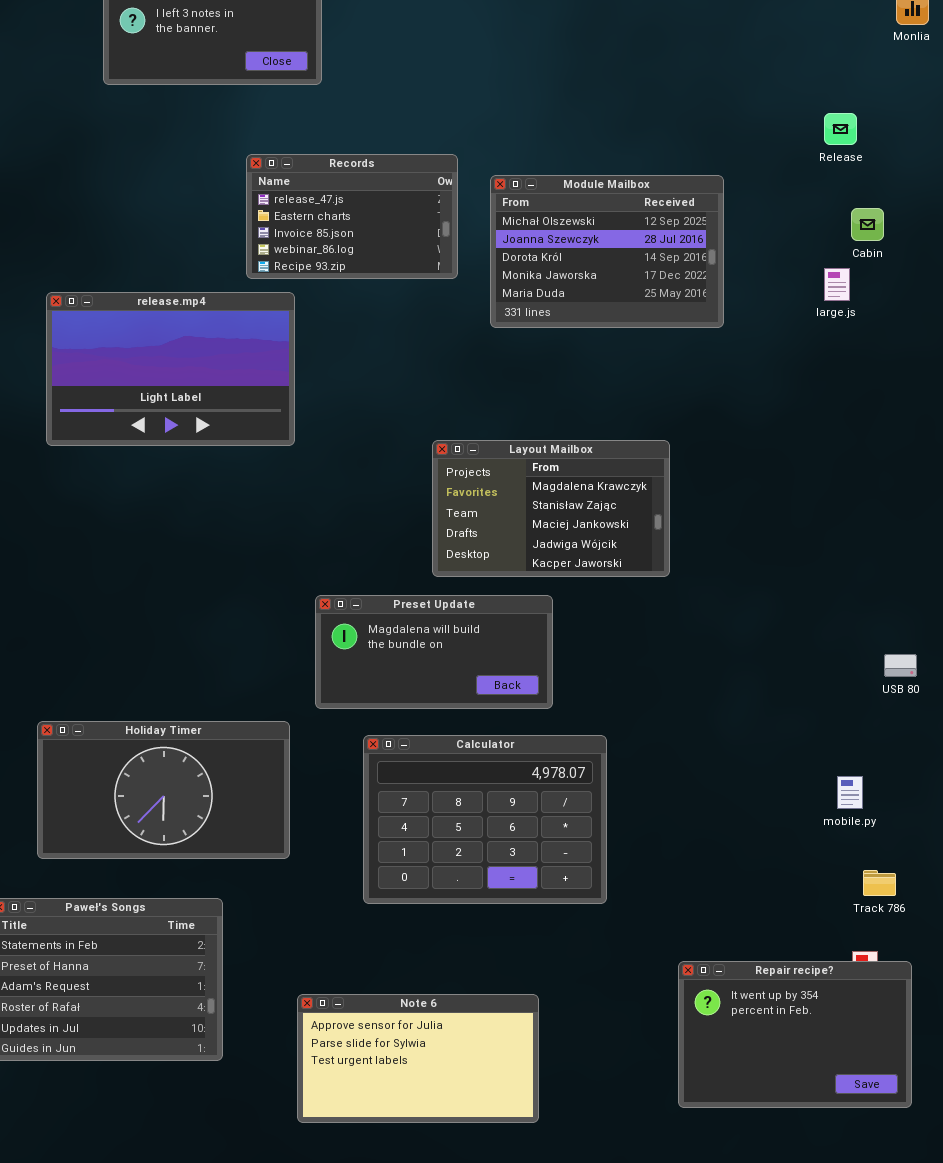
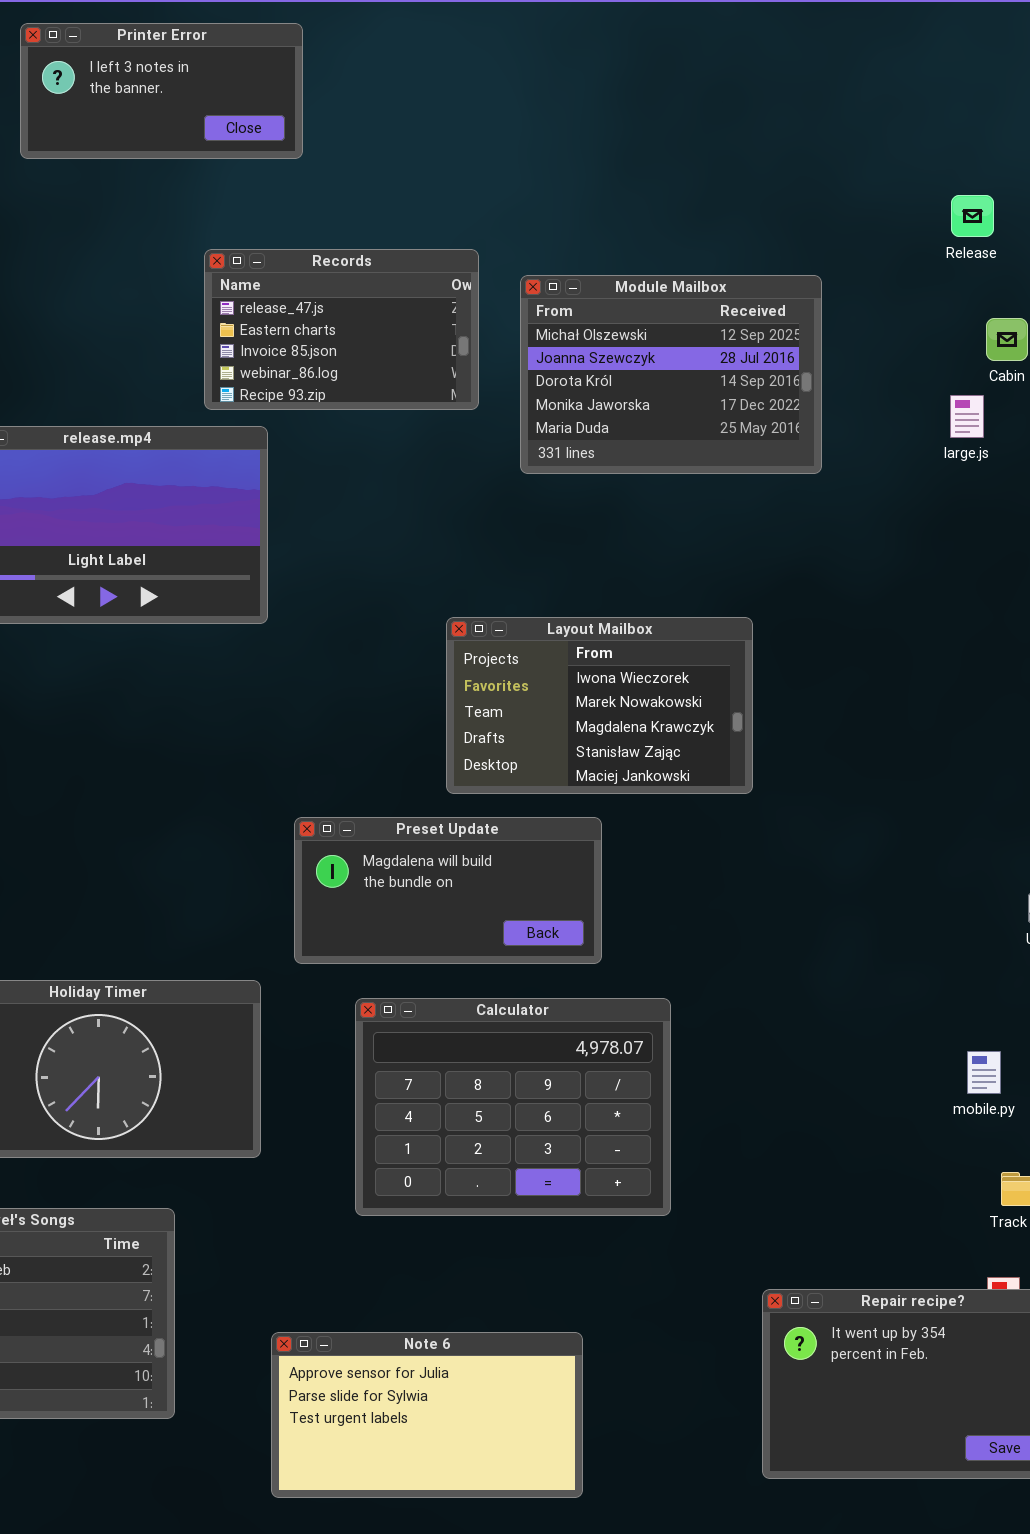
Layout Mailbox: [432,440,670,577] -> [446,617,753,794], scrolled up 2 rows

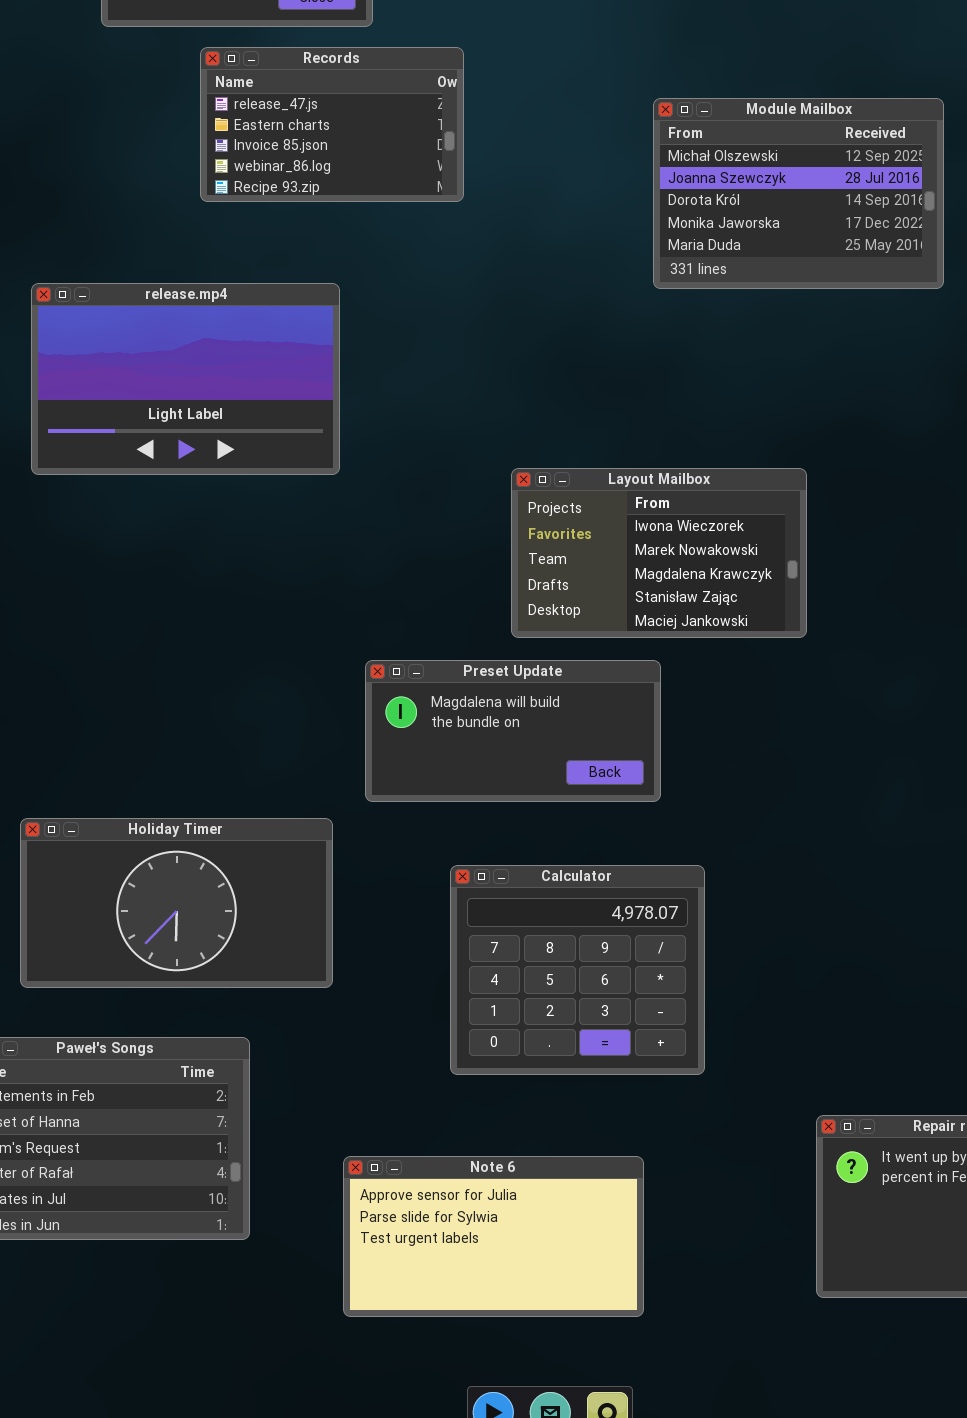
Records: [204,249,479,410] -> [200,47,464,202], moved
Module Mailbox: [520,275,822,474] -> [653,98,944,289], moved
Calculator: [355,998,671,1216] -> [450,865,705,1075], moved, resized

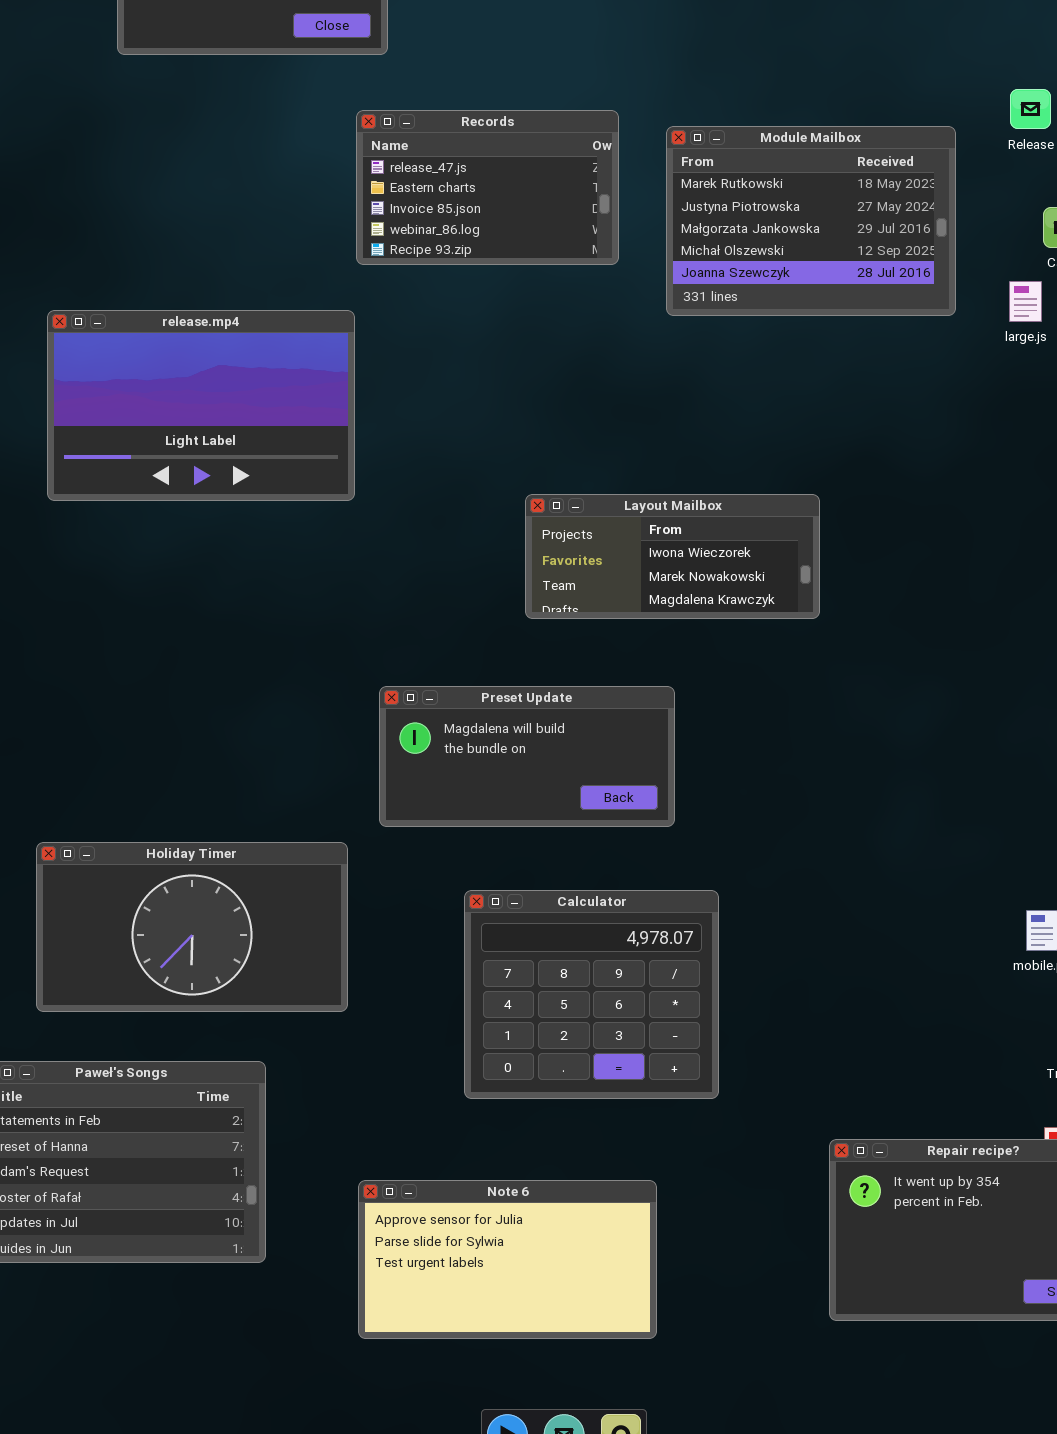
Records: [200,47,464,202] -> [356,110,619,265], moved
Module Mailbox: [653,98,944,289] -> [666,126,956,316], scrolled up 3 rows
Layout Mailbox: [511,468,807,638] -> [525,494,820,619], resized

